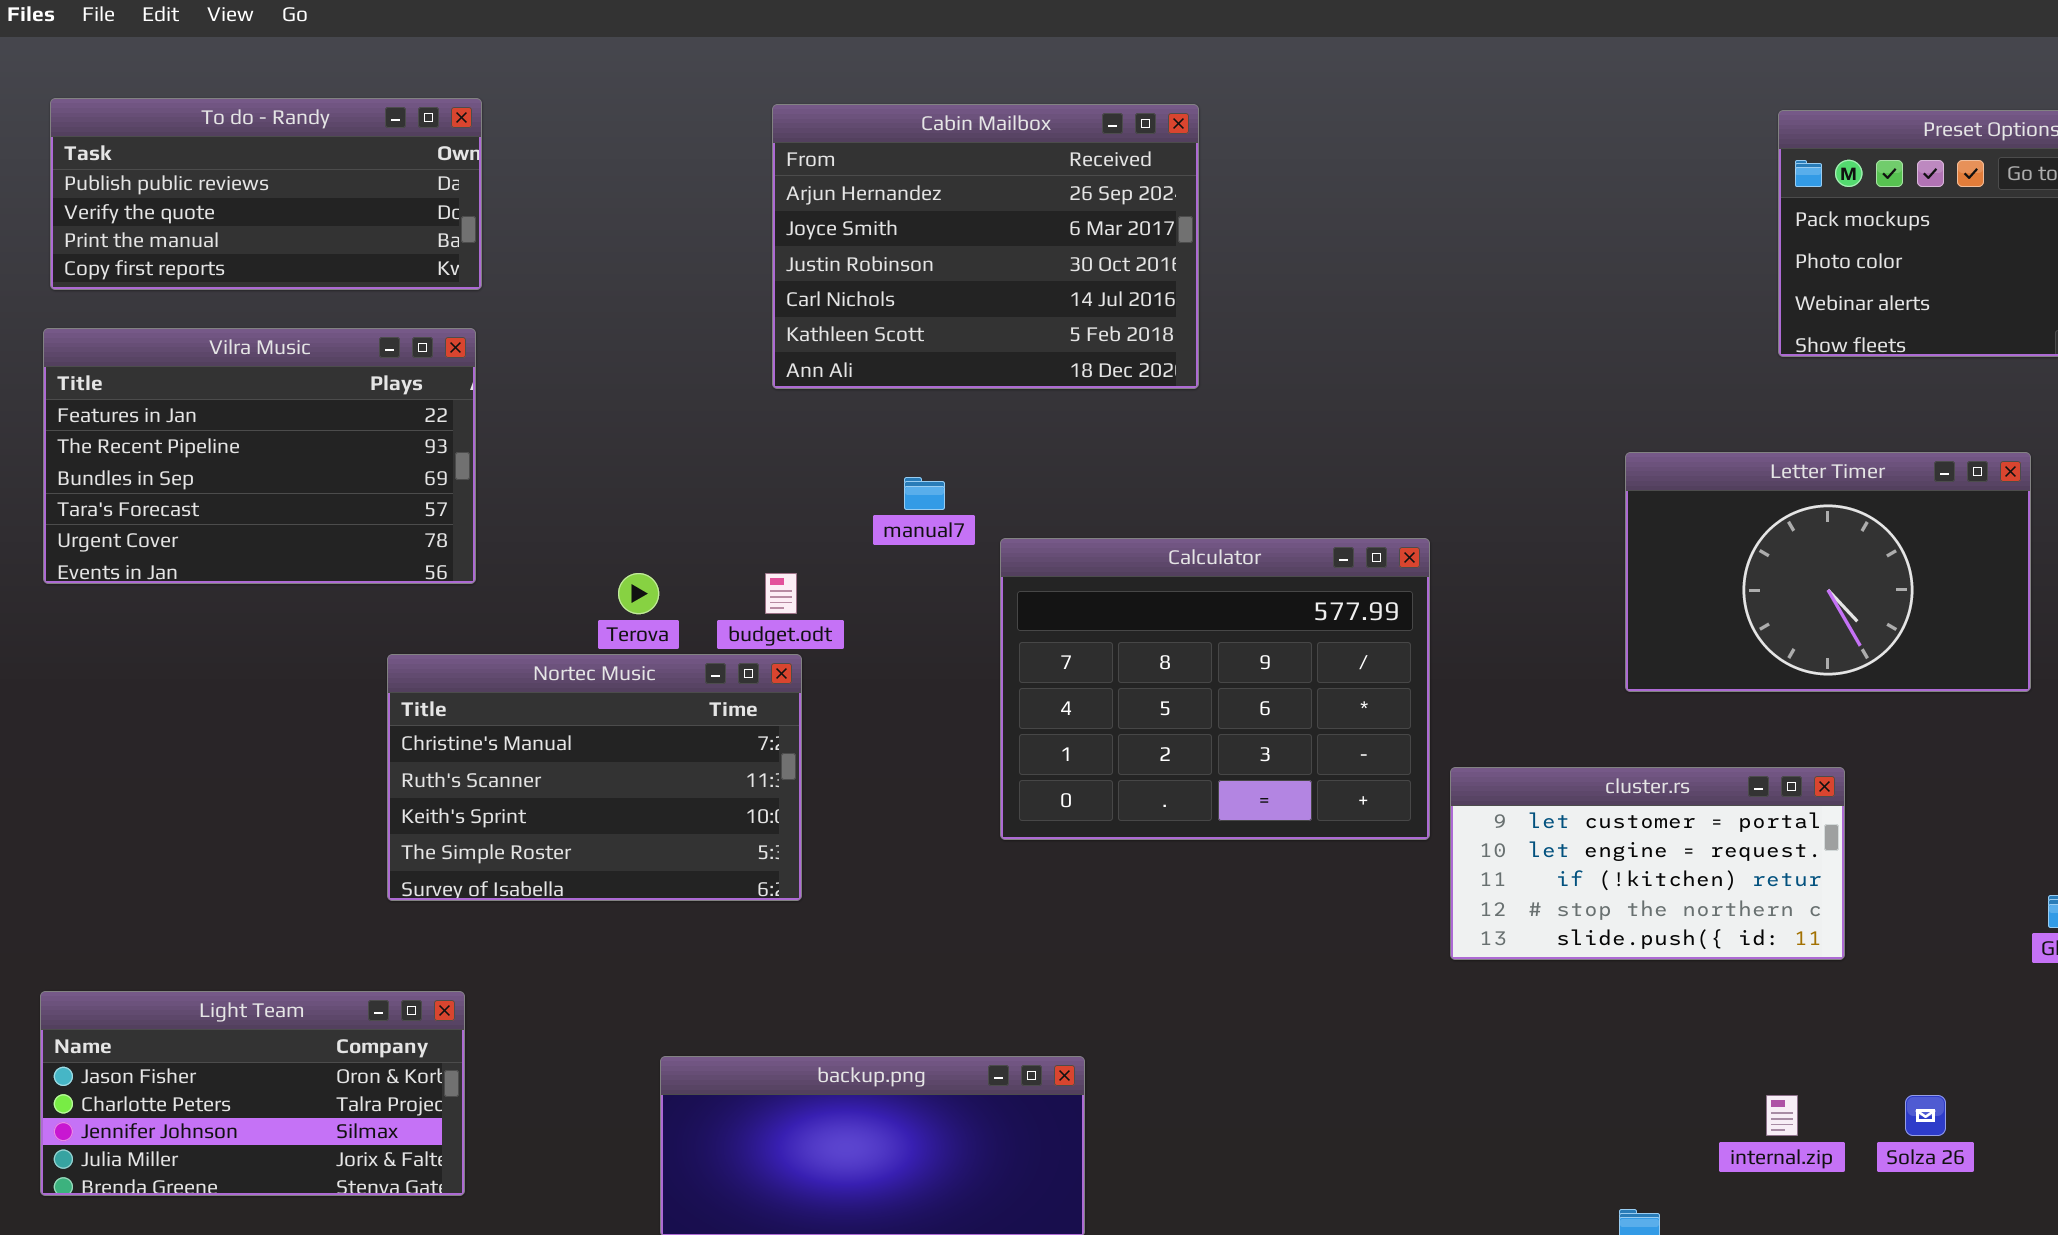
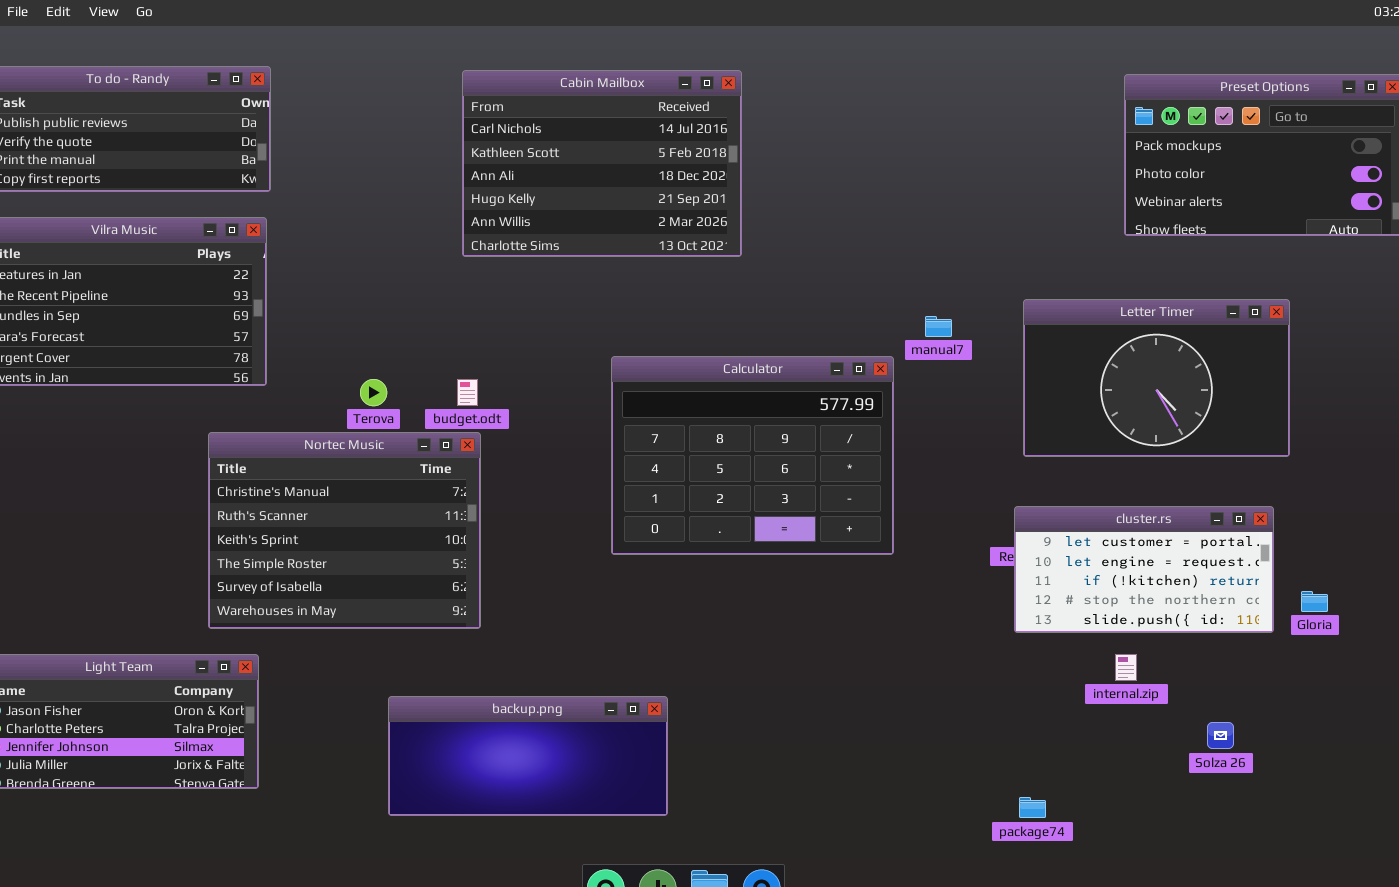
Cabin Mailbox: [772,104,1199,389] -> [462,70,742,257], scrolled down 3 rows
manual7: [904,477,945,510] -> [925,316,952,337], moved
Nortec Music: [387,654,802,901] -> [208,432,481,629], resized
cluster.rs: [1450,767,1845,960] -> [1014,506,1274,633], moved
internal.zip: [1766,1095,1798,1136] -> [1115,654,1137,681], moved

